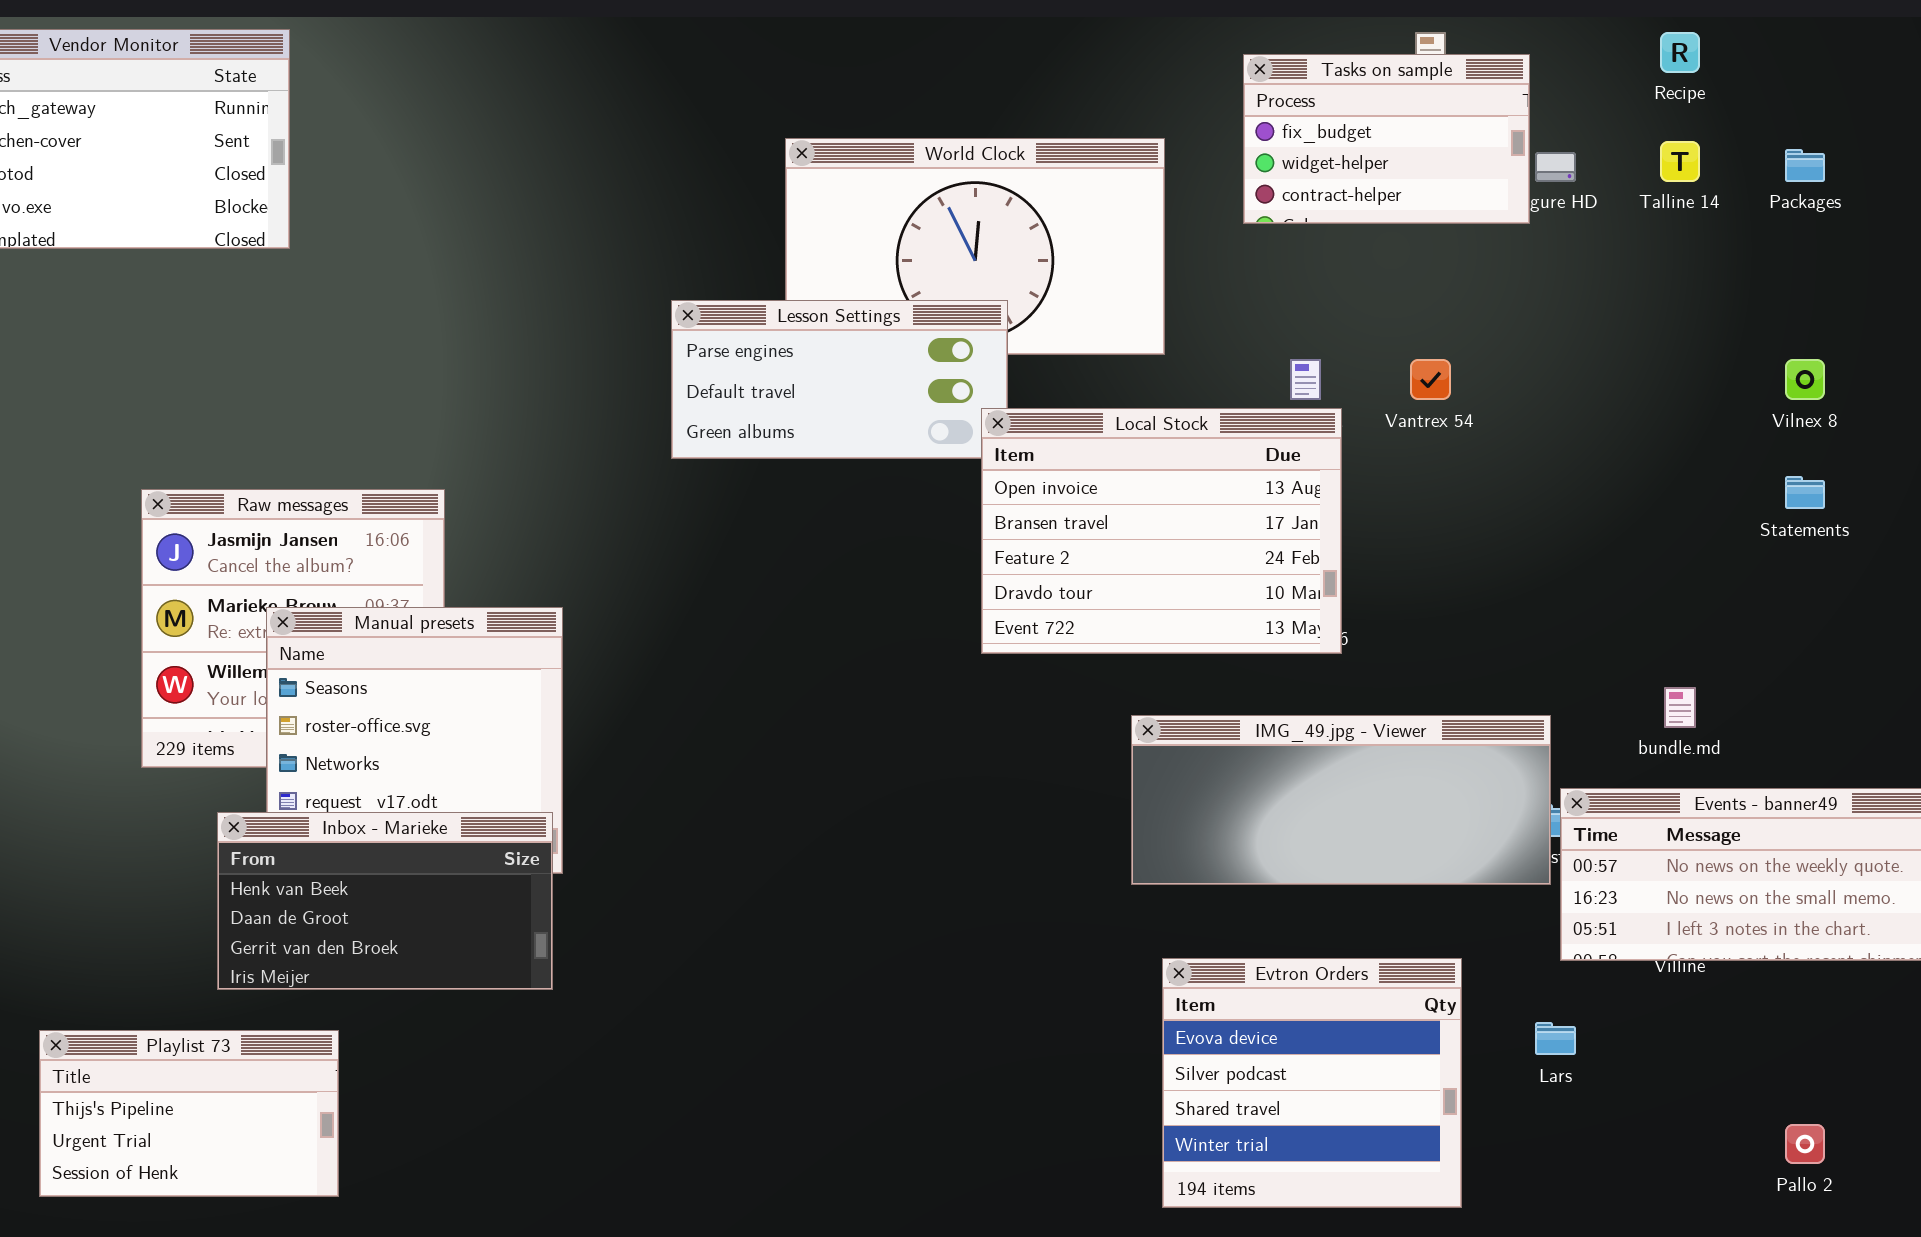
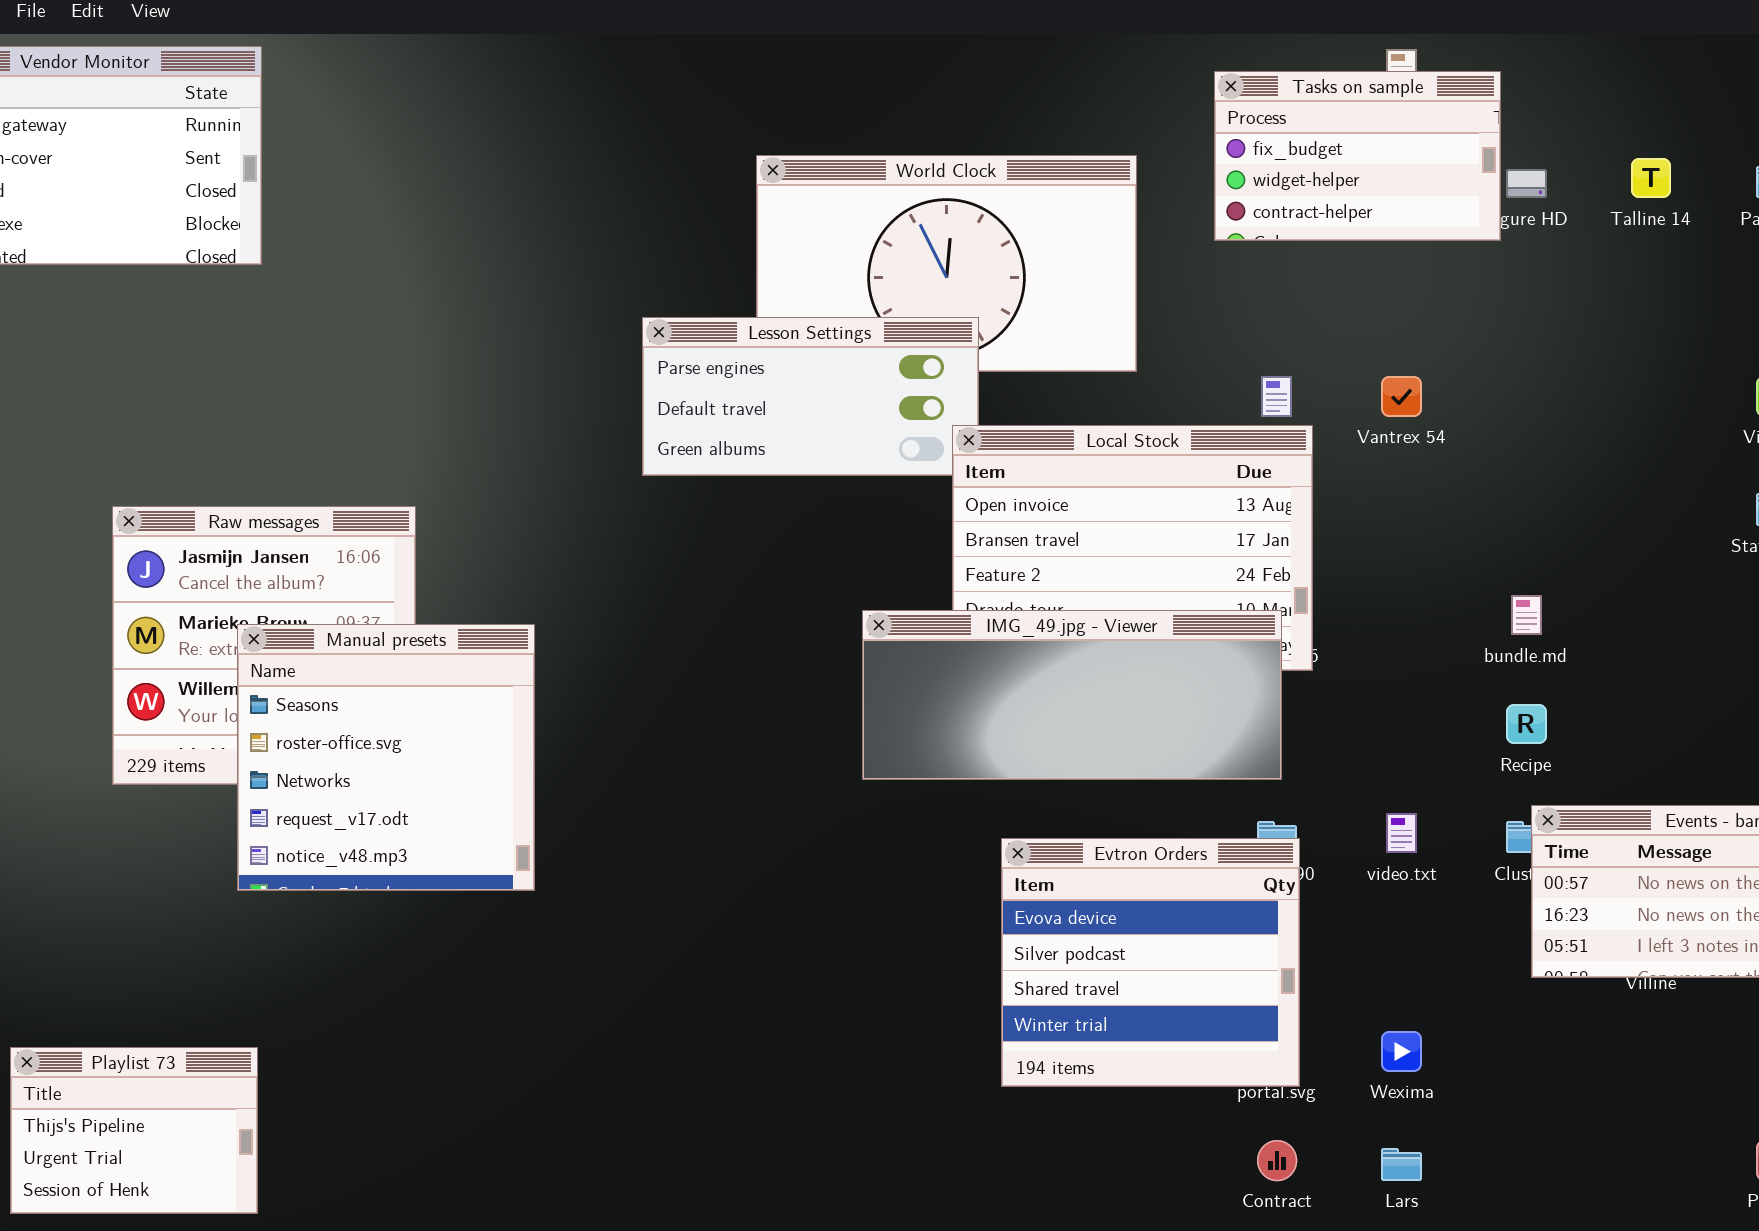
Recipe: [1660,32,1700,73] -> [1506,704,1547,744], moved
bundle.md: [1664,687,1696,728] -> [1511,595,1542,635], moved
IMG_49.jpg - Viewer: [1131,715,1551,885] -> [862,610,1282,780], moved
Inbox - Marieke: [217,812,553,990] -> none, closed
Evtron Orders: [1162,958,1462,1208] -> [1001,838,1300,1087], moved
Lars: [1535,1022,1576,1055] -> [1381,1148,1422,1181], moved
Playlist 73: [39,1030,339,1197] -> [10,1047,258,1214], resized

